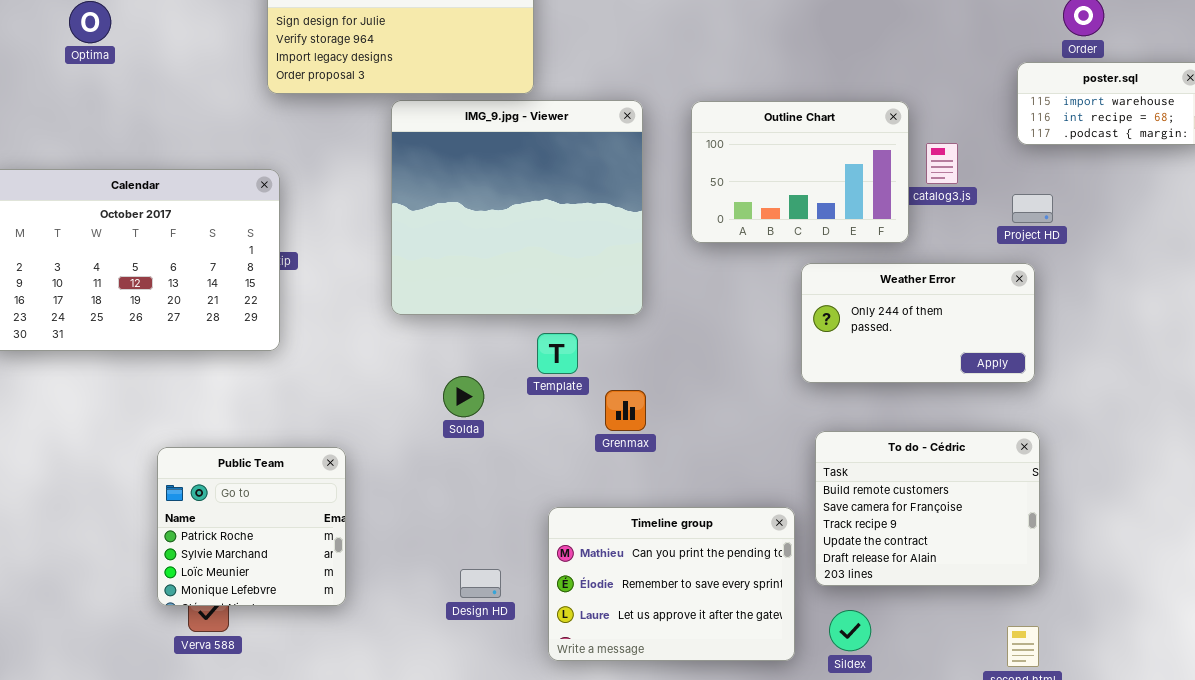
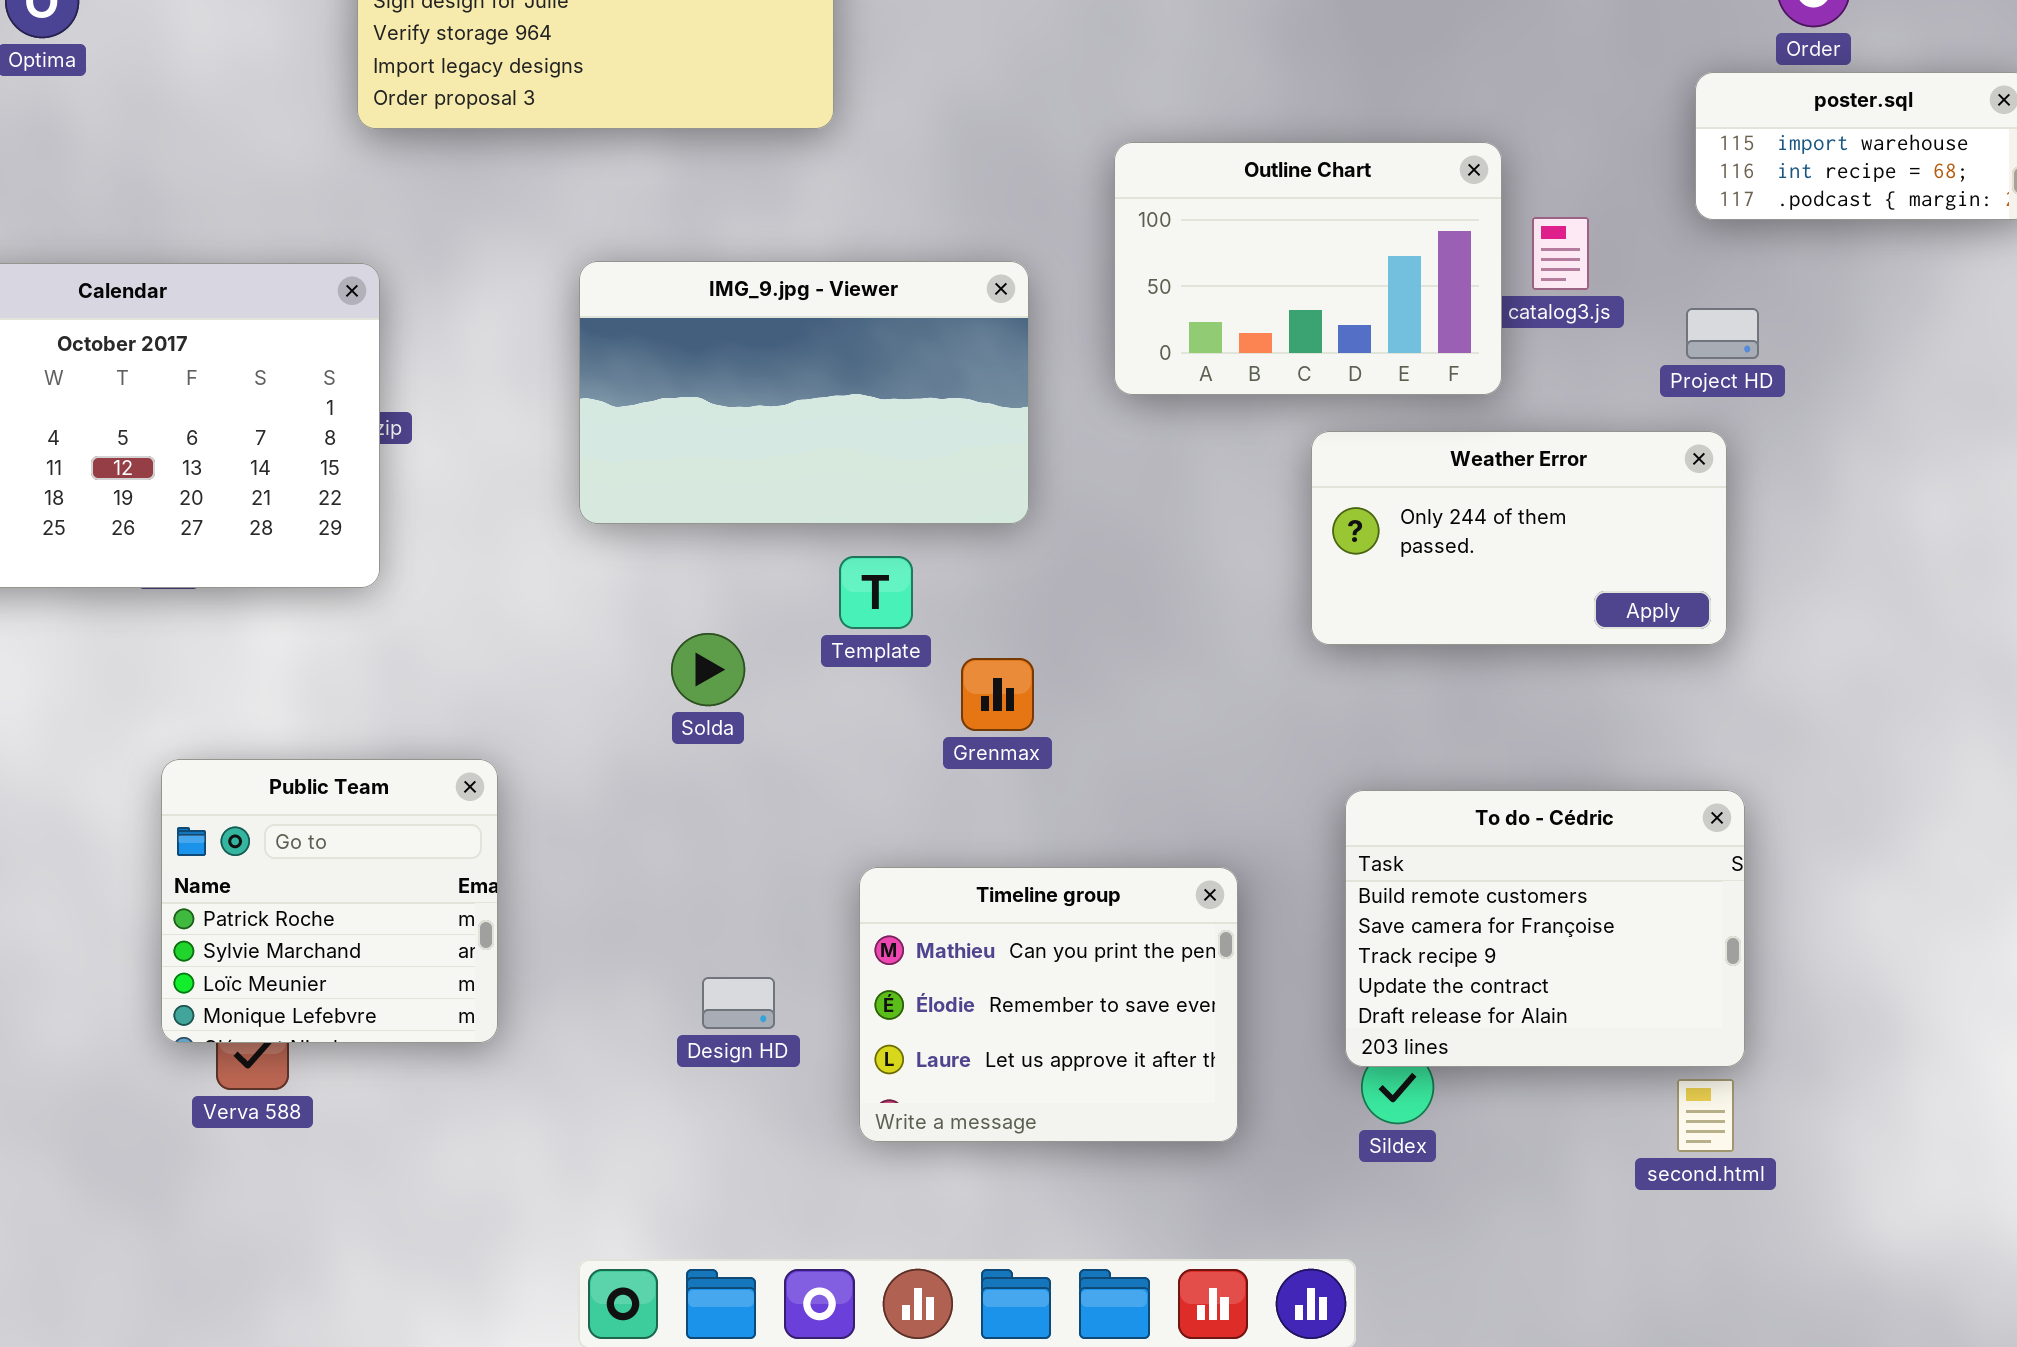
IMG_9.jpg - Viewer: [391,100,643,315] -> [579,261,1029,524], resized
To do - Cédric: [815,431,1040,586] -> [1345,790,1745,1067], moved
Timeline group: [548,507,795,661] -> [859,867,1238,1142], resized

